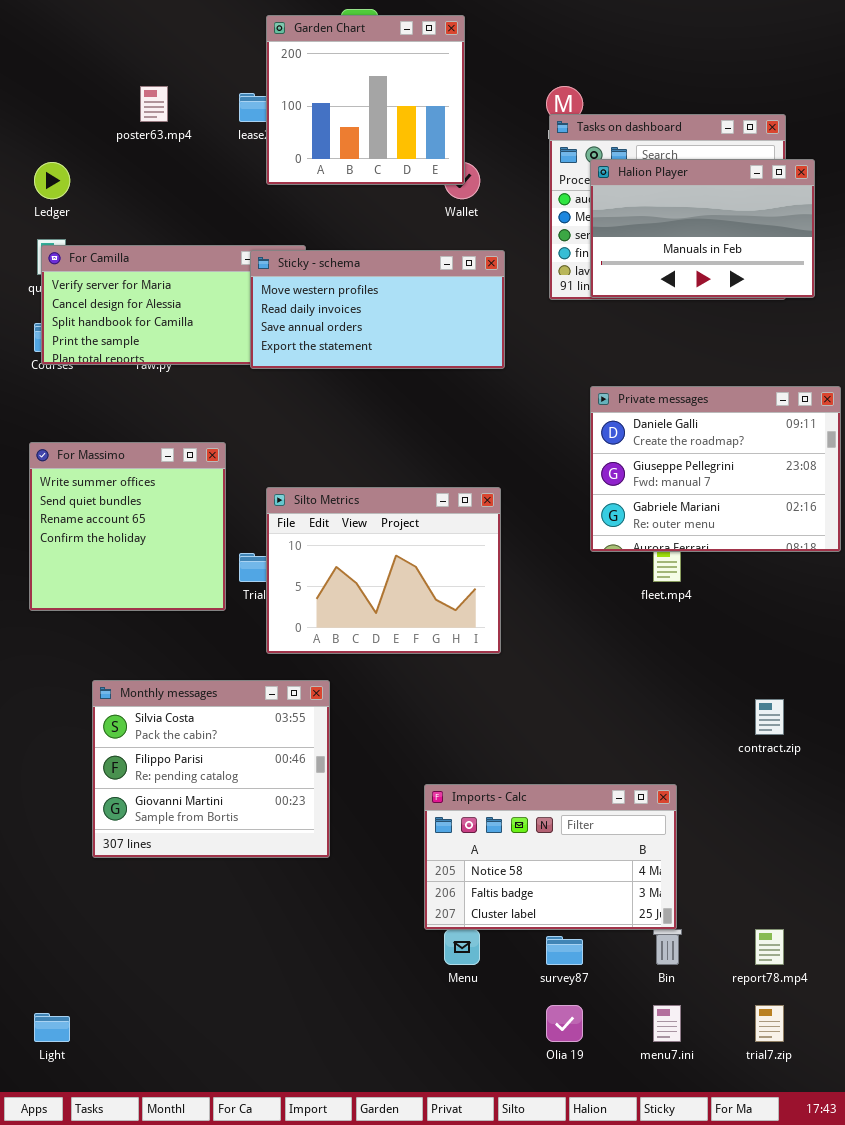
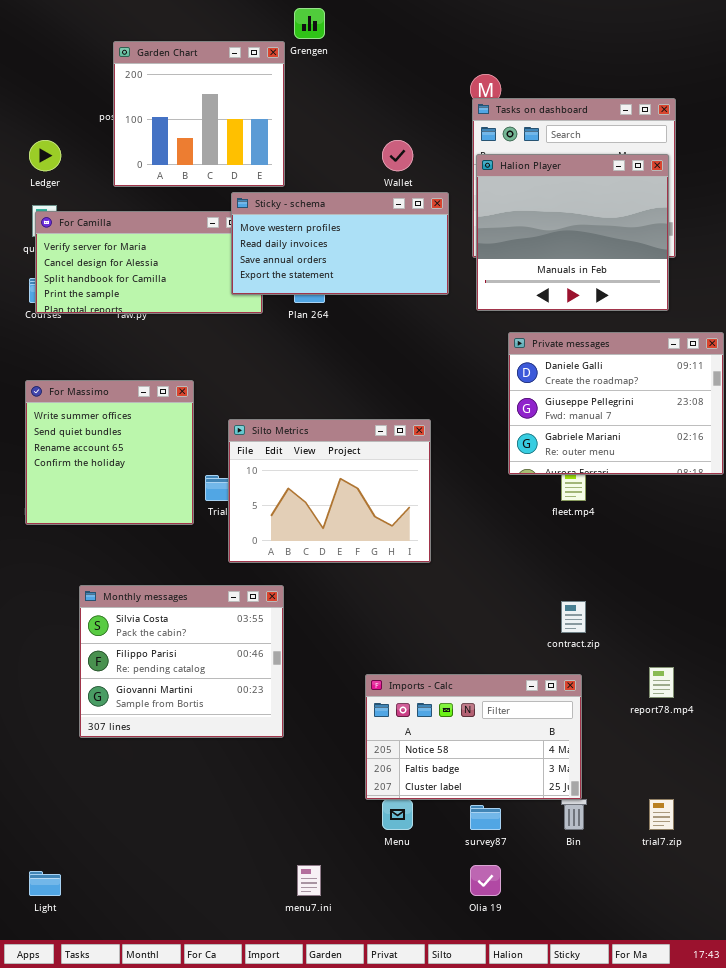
Garden Chart: [266,15,465,185] -> [113,41,285,187], moved
Halion Player: [590,159,815,298] -> [476,154,669,311], moved, resized
Sticky - schema: [250,250,505,369] -> [231,192,449,295], moved
contract.zip: [755,699,784,735] -> [561,601,586,633], moved
report78.mp4: [755,929,784,965] -> [649,667,674,698], moved
menu7.ini: [653,1005,681,1042] -> [297,865,321,896], moved
trial7.zip: [755,1005,784,1042] -> [649,799,674,830], moved

